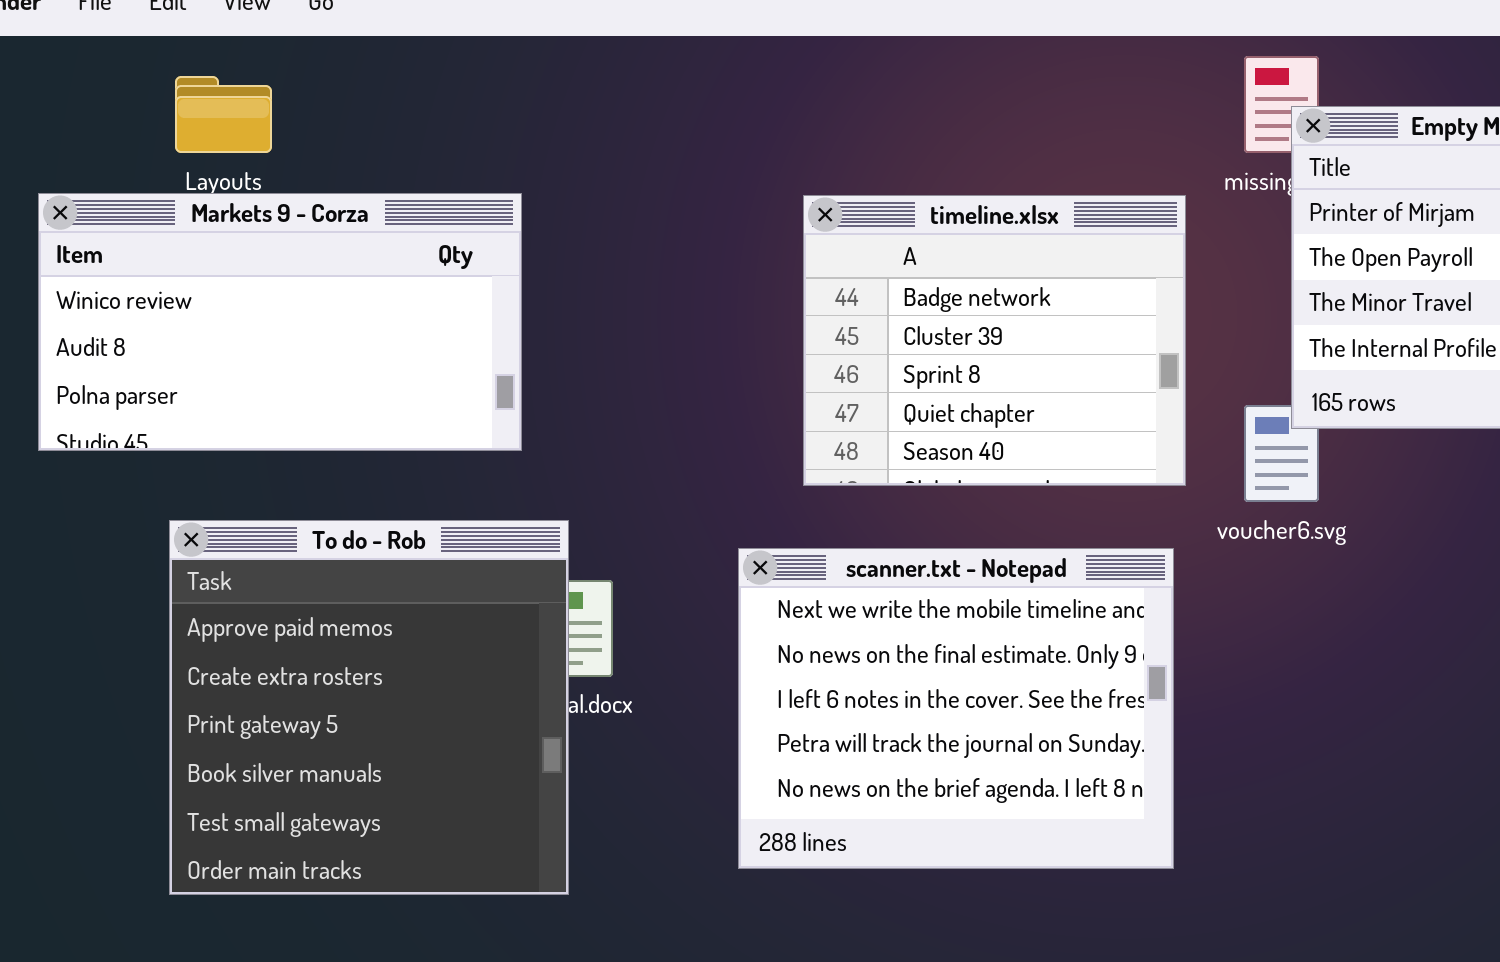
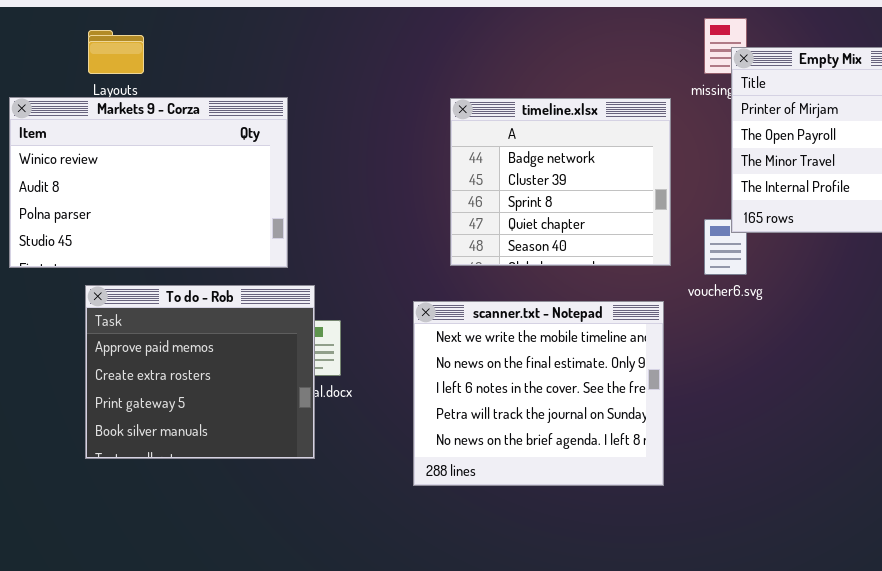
Markets 9 - Corza: [38,193,522,451] -> [9,97,288,268], resized
To do - Rob: [169,520,569,895] -> [85,285,315,459], resized

